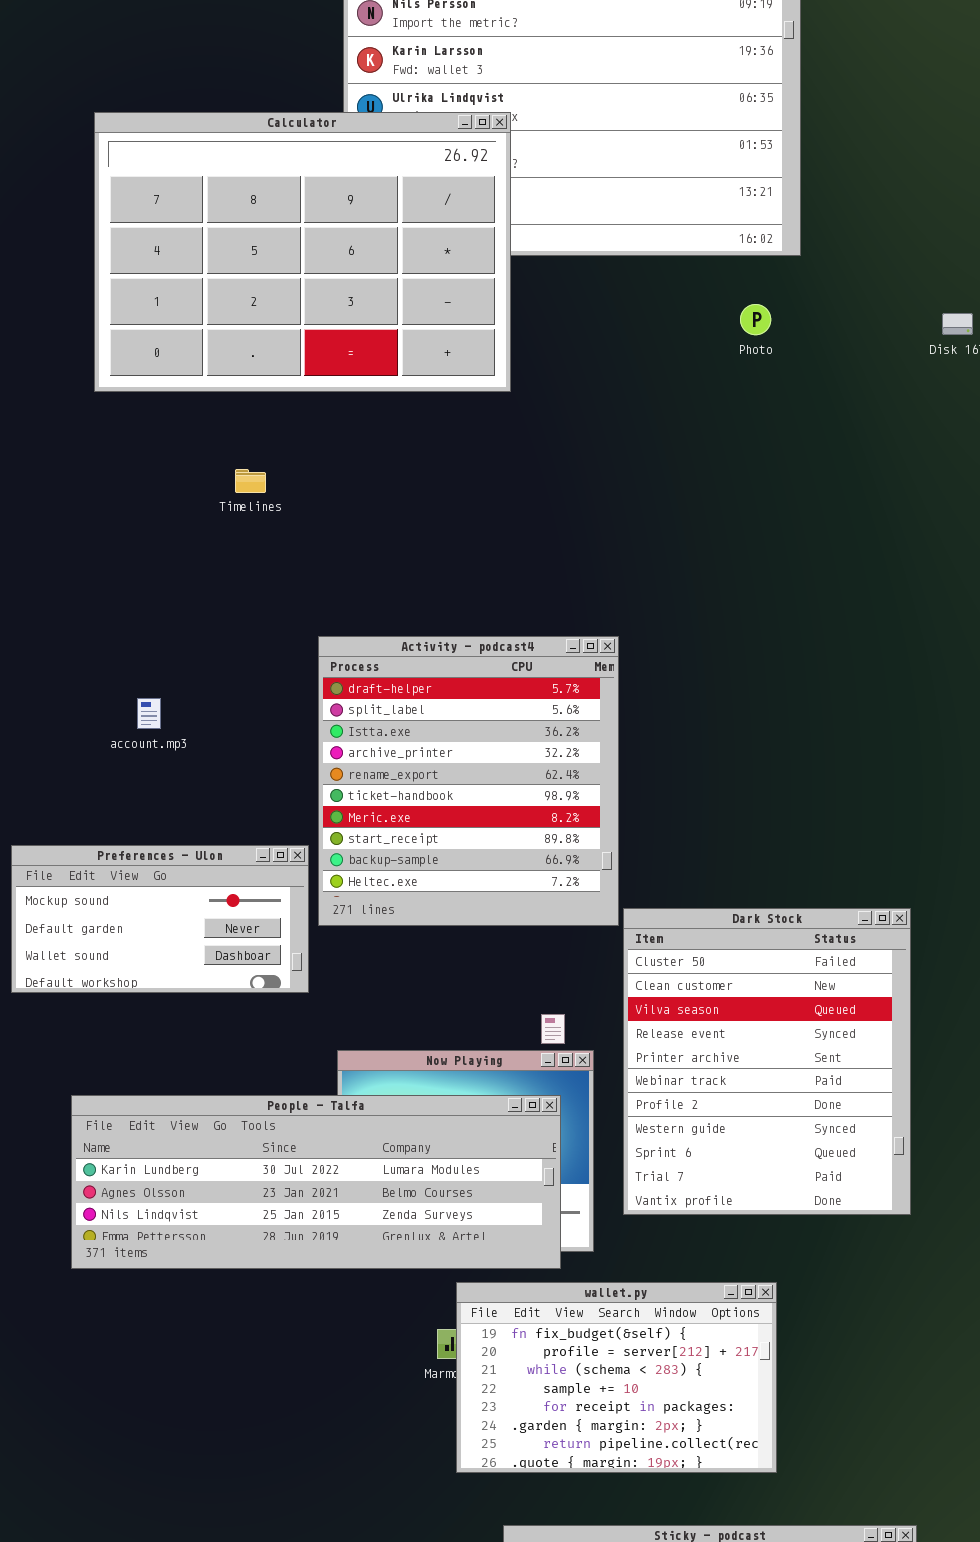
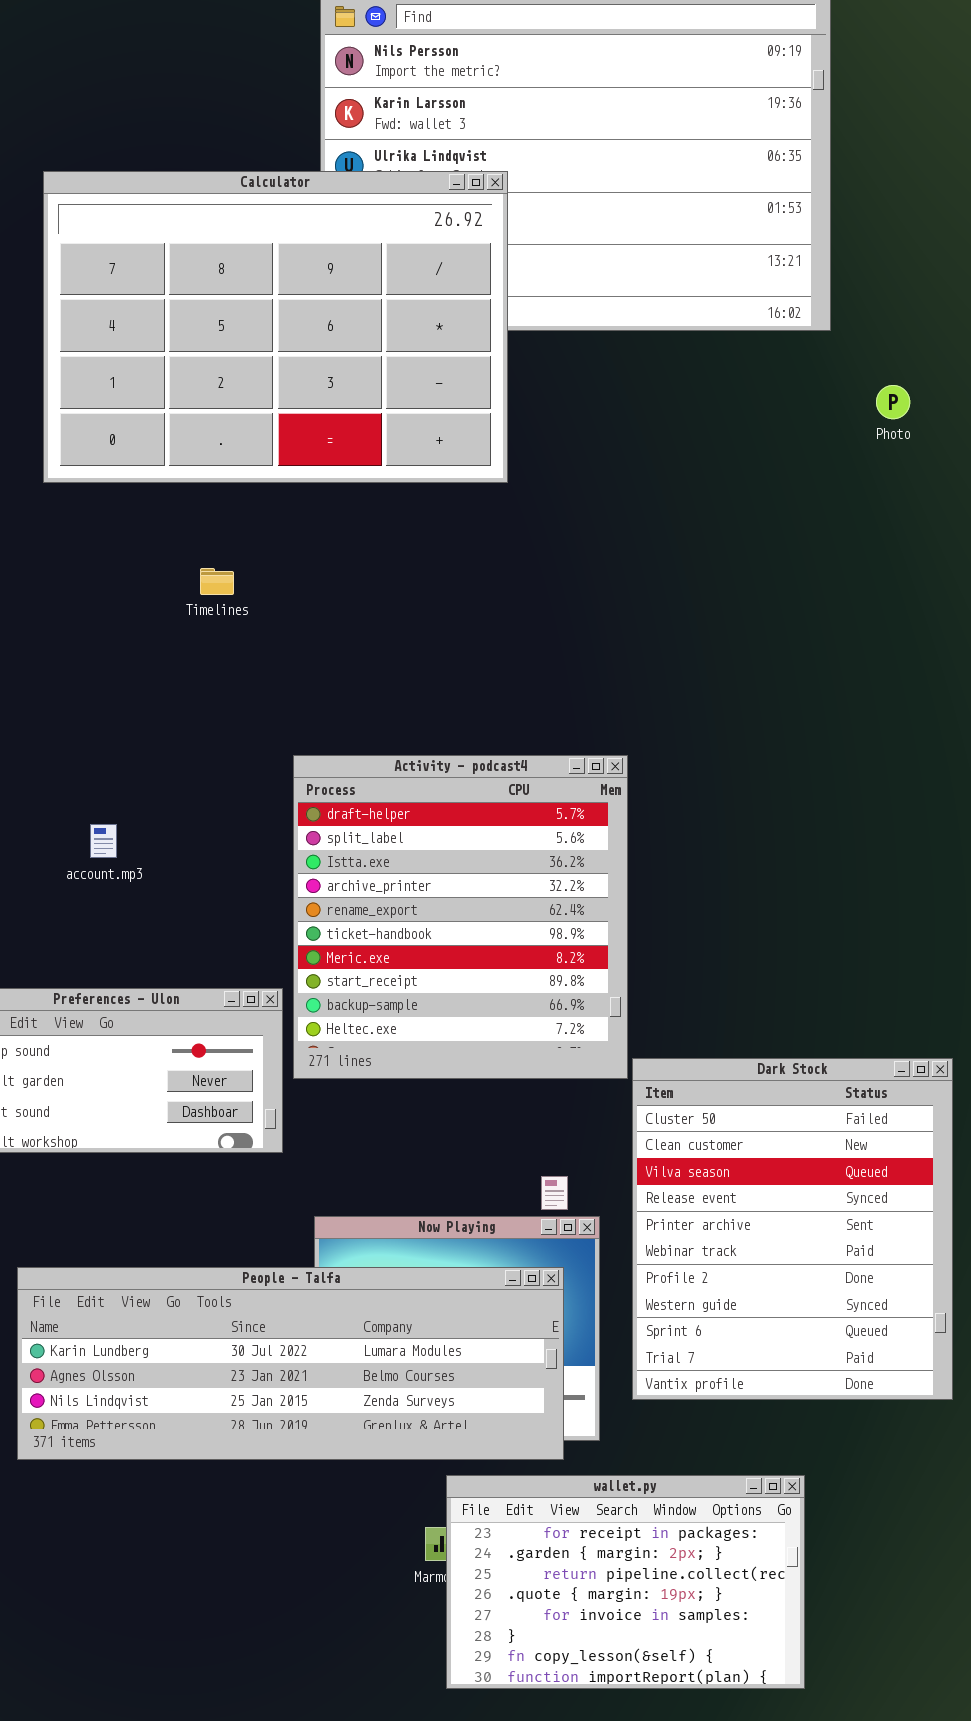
Photo: [740,304,771,335] -> [876,385,910,419], moved
wallet.py: [456,1282,777,1473] -> [446,1475,805,1689], scrolled down 4 rows

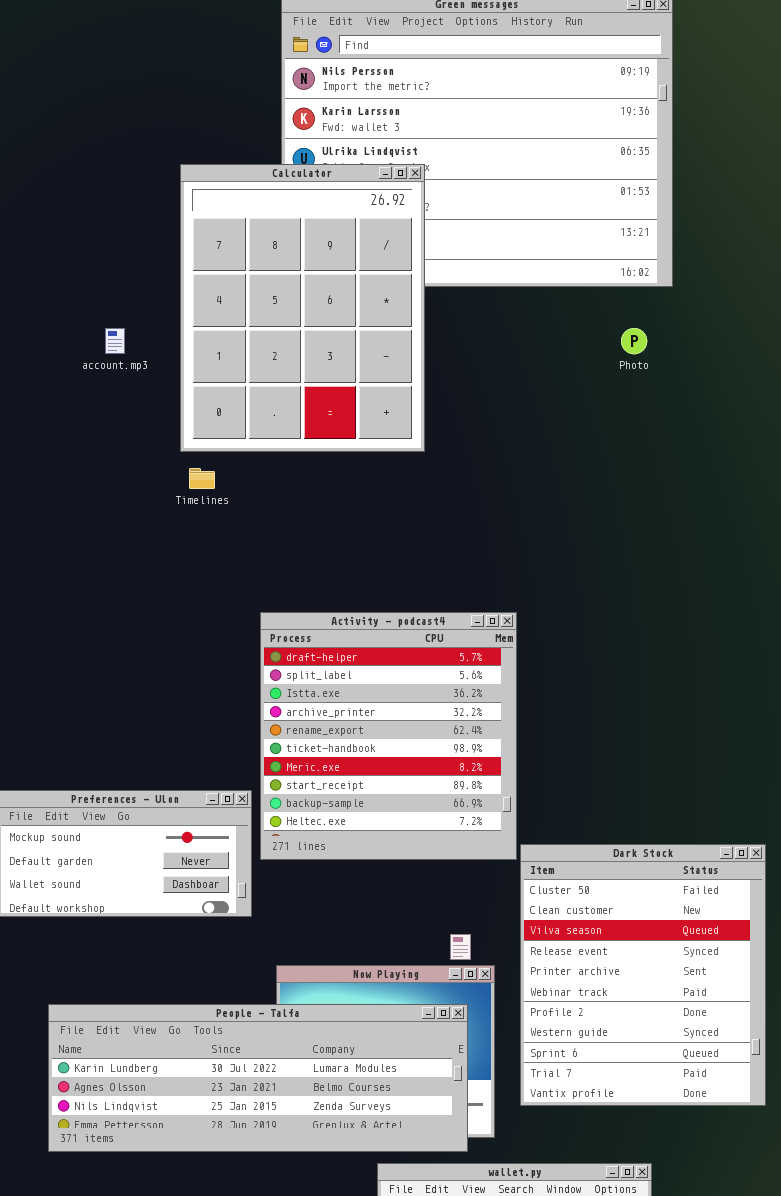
Calculator: [43,171,508,483] -> [180,164,425,452], resized
Photo: [876,385,910,419] -> [621,328,647,354], moved
account.mp3: [90,824,117,858] -> [105,328,125,354], moved

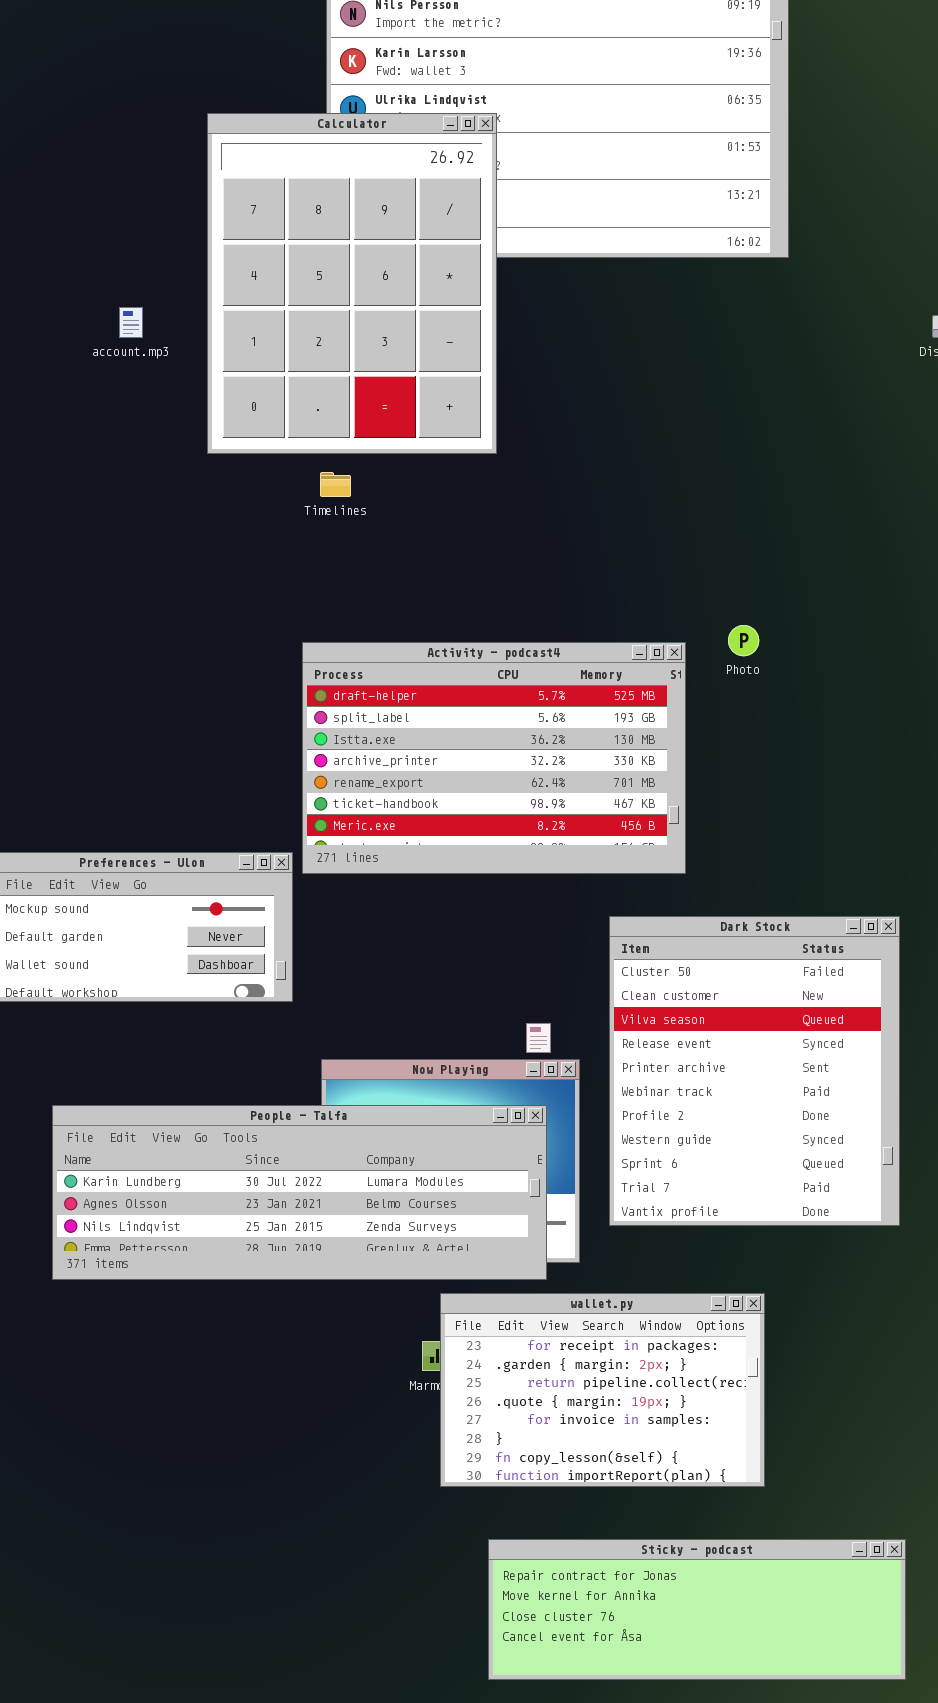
Photo: [621,328,647,354] -> [728,625,759,656], moved
Timelines: [189,468,215,489] -> [320,472,351,497], moved
Activity - podcast4: [260,612,517,860] -> [302,642,686,874], resized

